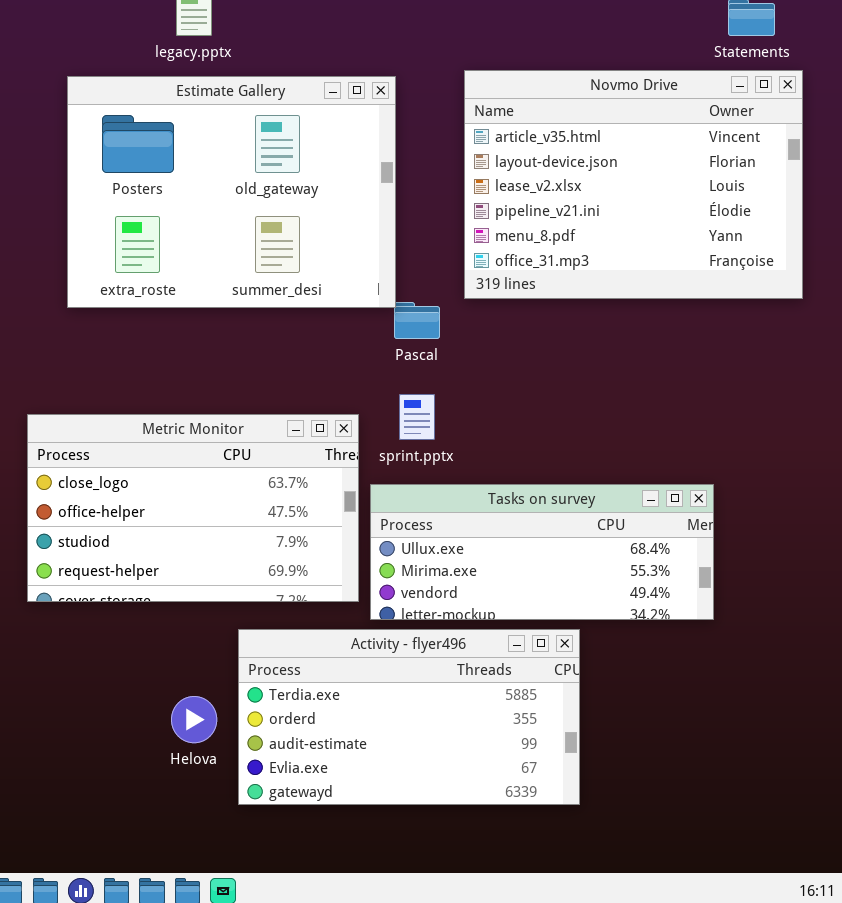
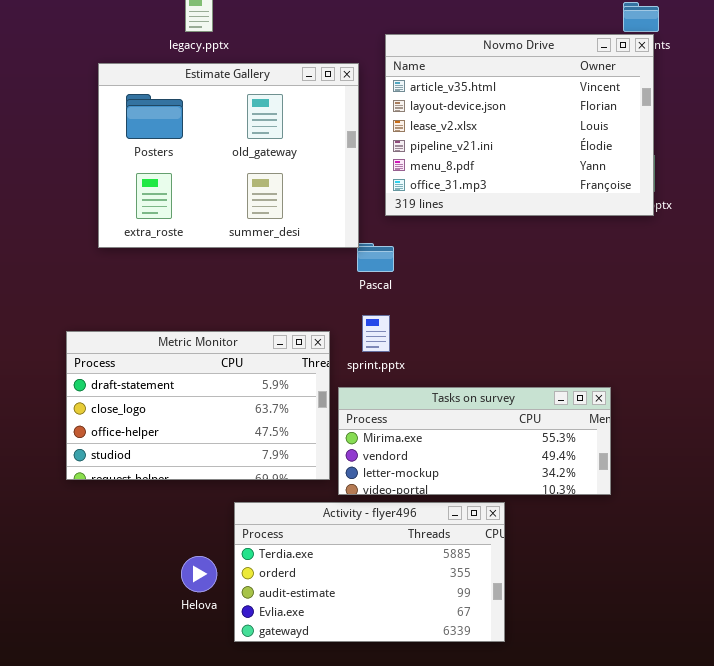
Novmo Drive: [464,70,803,299] -> [385,34,654,216], moved
Metric Monitor: [27,414,359,602] -> [66,331,330,480], scrolled up 1 row
Tasks on survey: [370,484,714,620] -> [338,387,611,495], scrolled down 1 row

